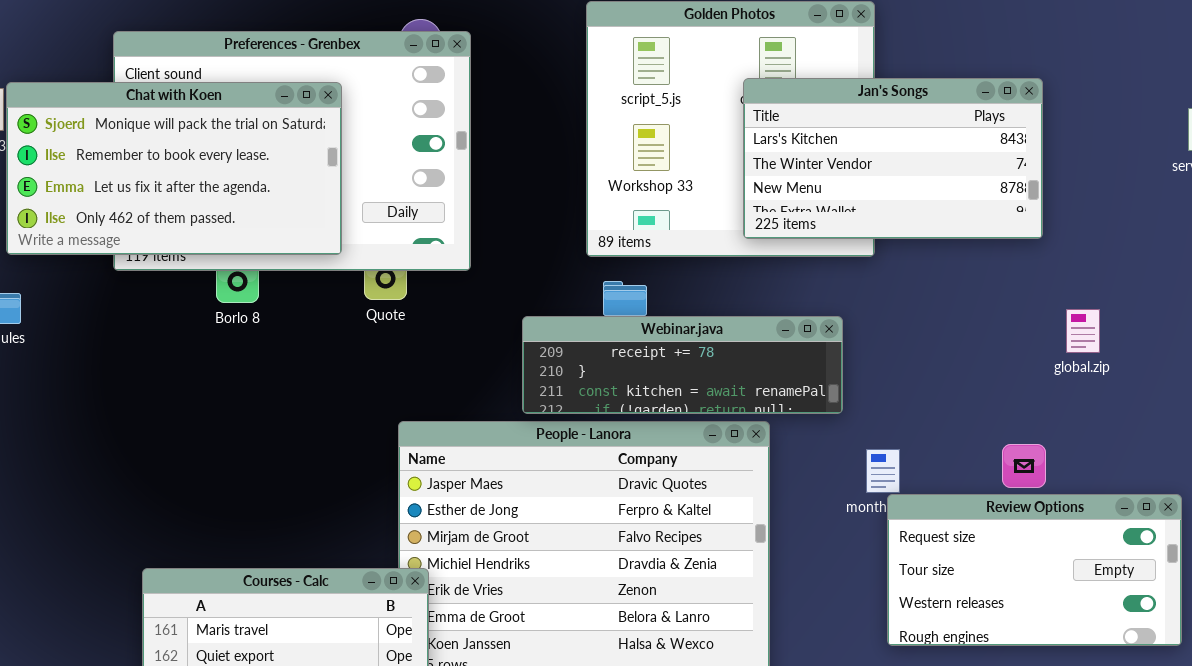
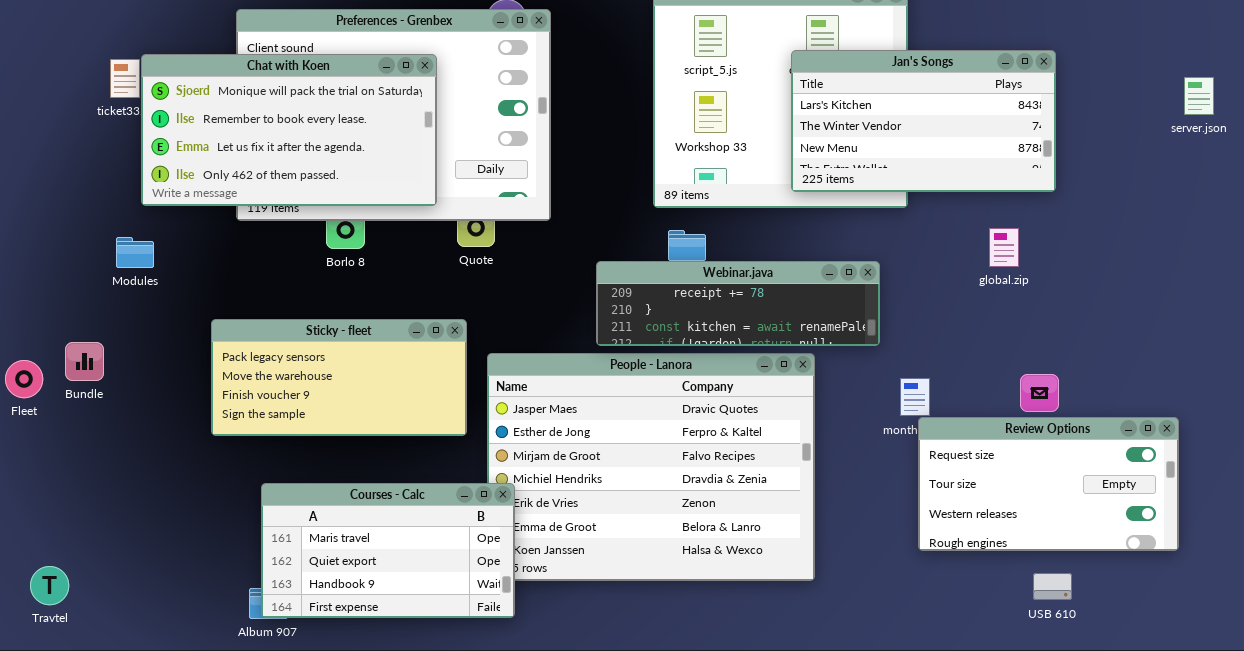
global.zip: [1066,309,1100,353] -> [989,228,1019,267], moved
Sticky - fleet: none -> [211,319,467,436], opened

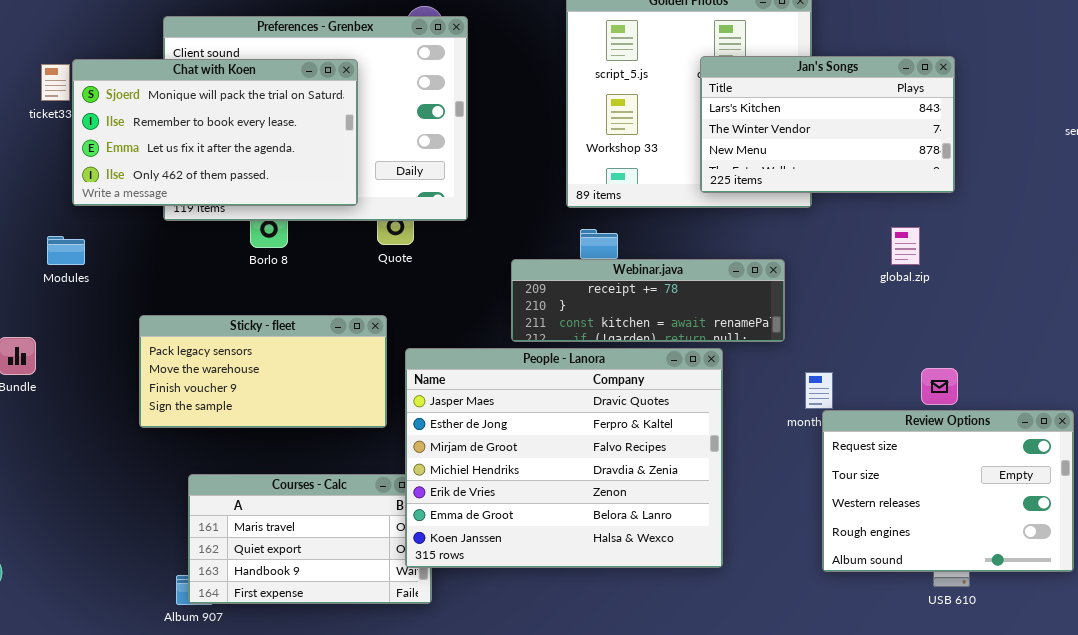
People - Lanora: [487,353,815,581] -> [405,348,723,568], raised
Review Options: [918,417,1179,551] -> [822,410,1074,572], resized

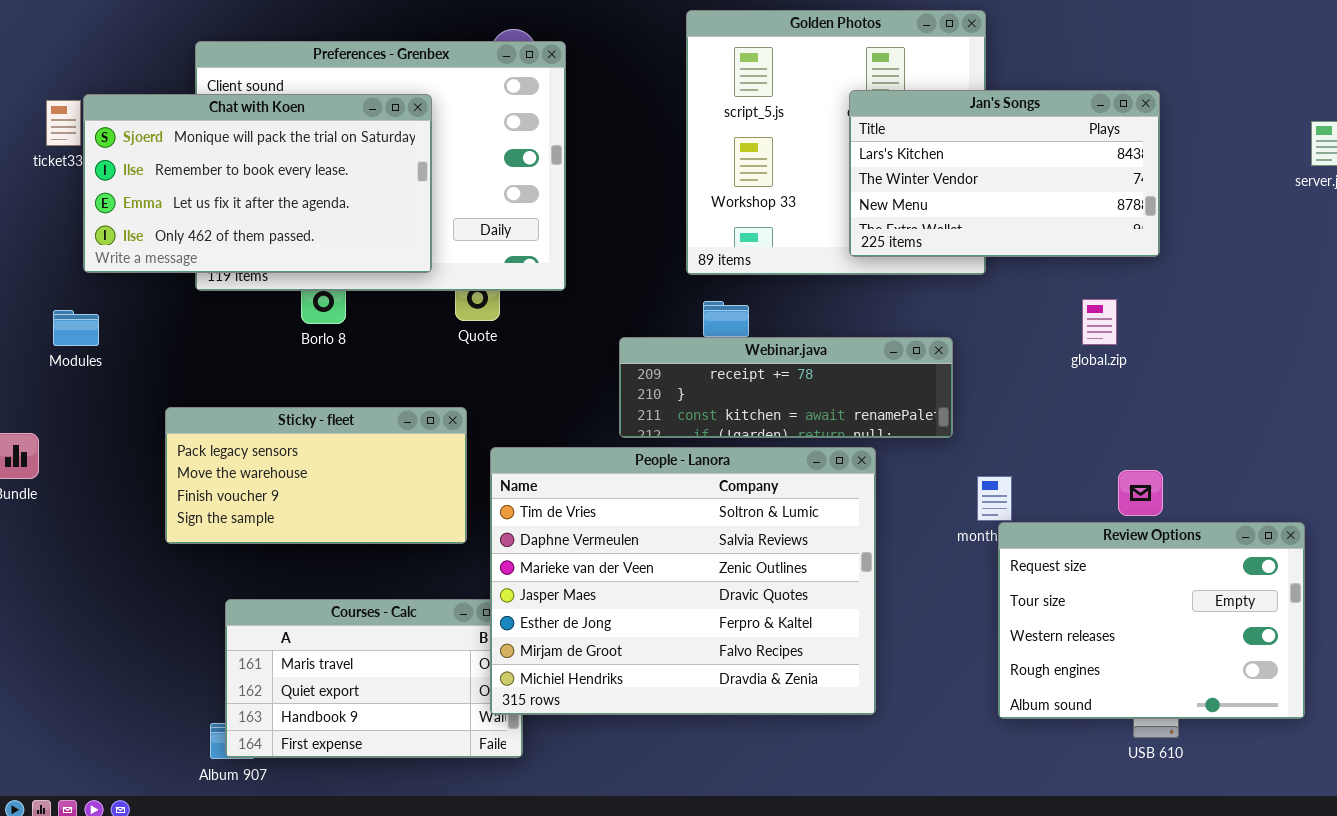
People - Lanora: [405,348,723,568] -> [490,447,876,715], scrolled up 3 rows

